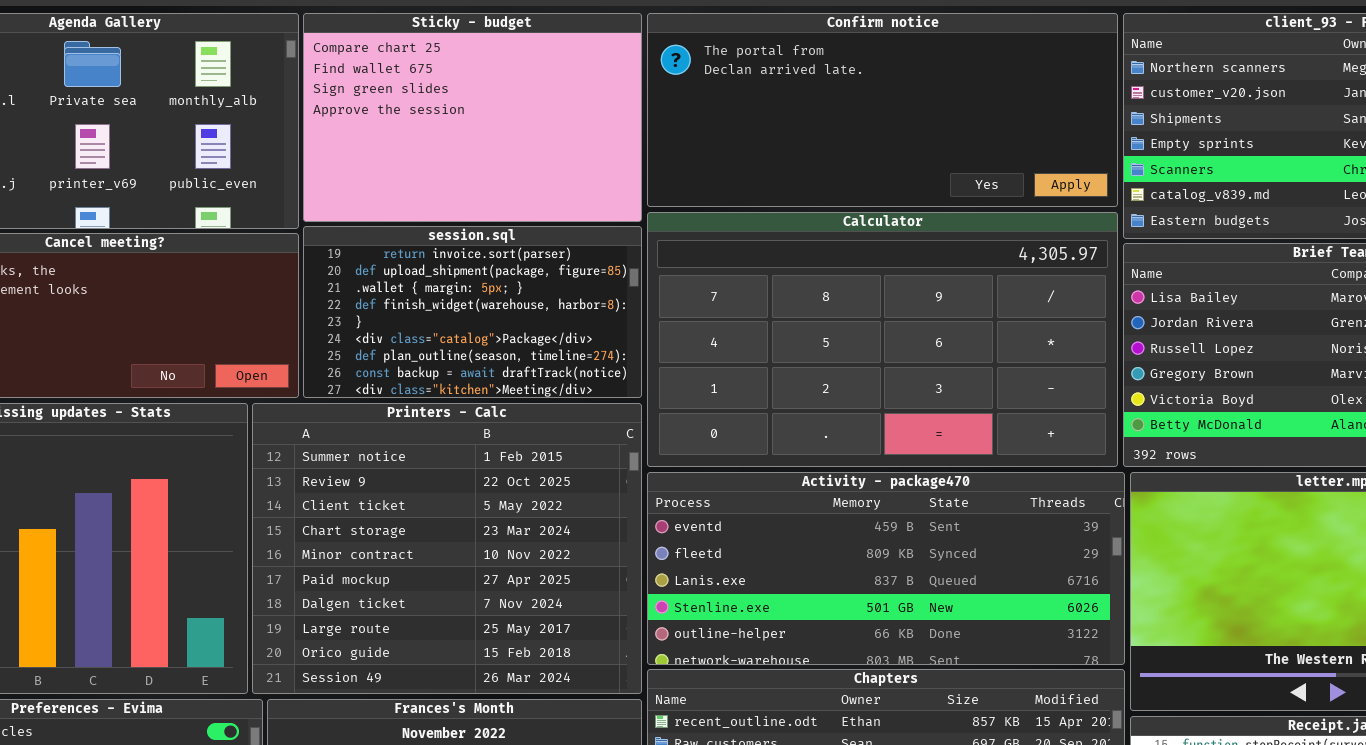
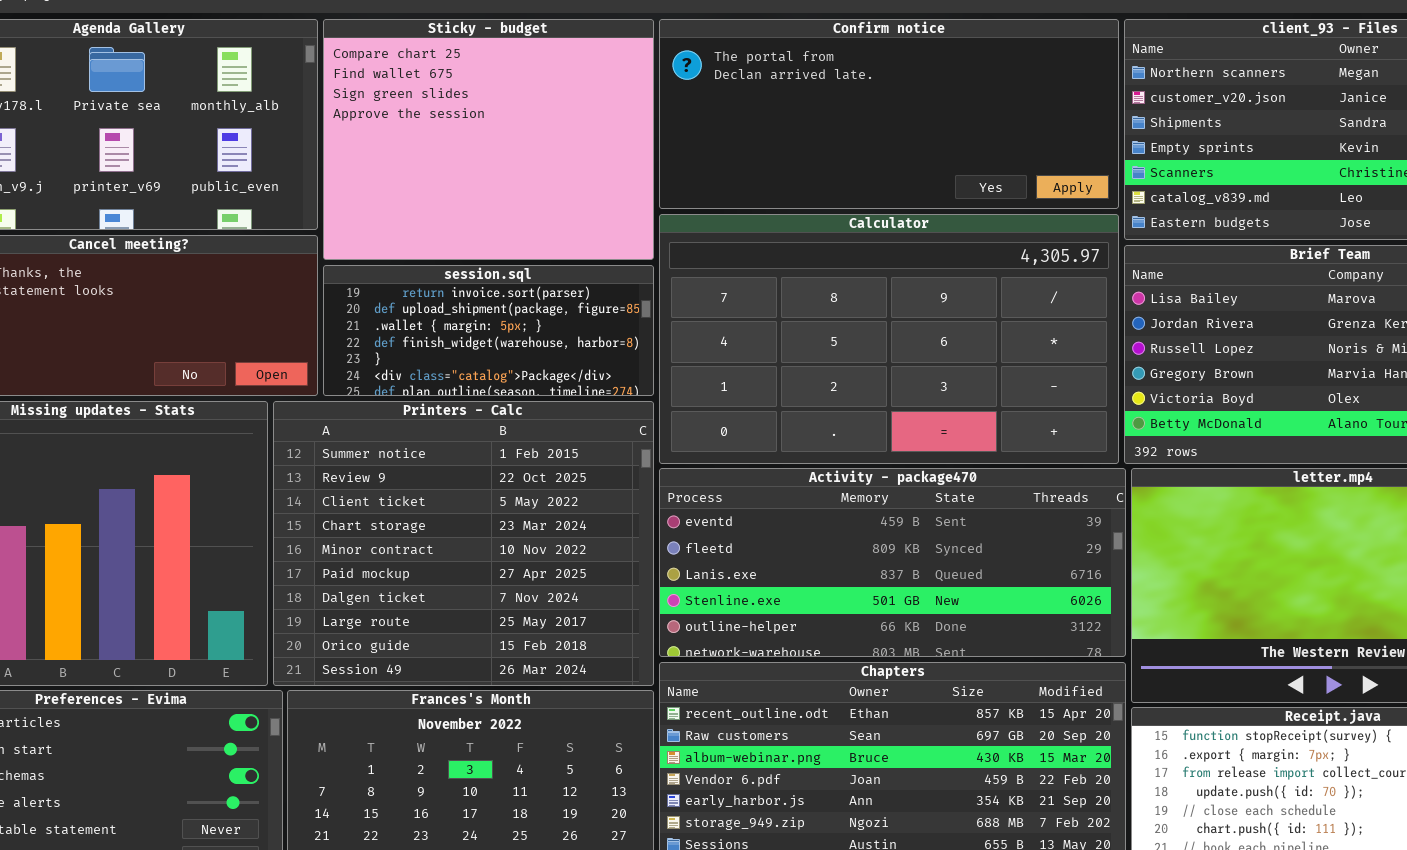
Sticky - budget: [303,13,642,222] -> [323,19,654,260], resized
session.sql: [303,226,642,398] -> [323,265,654,396], resized

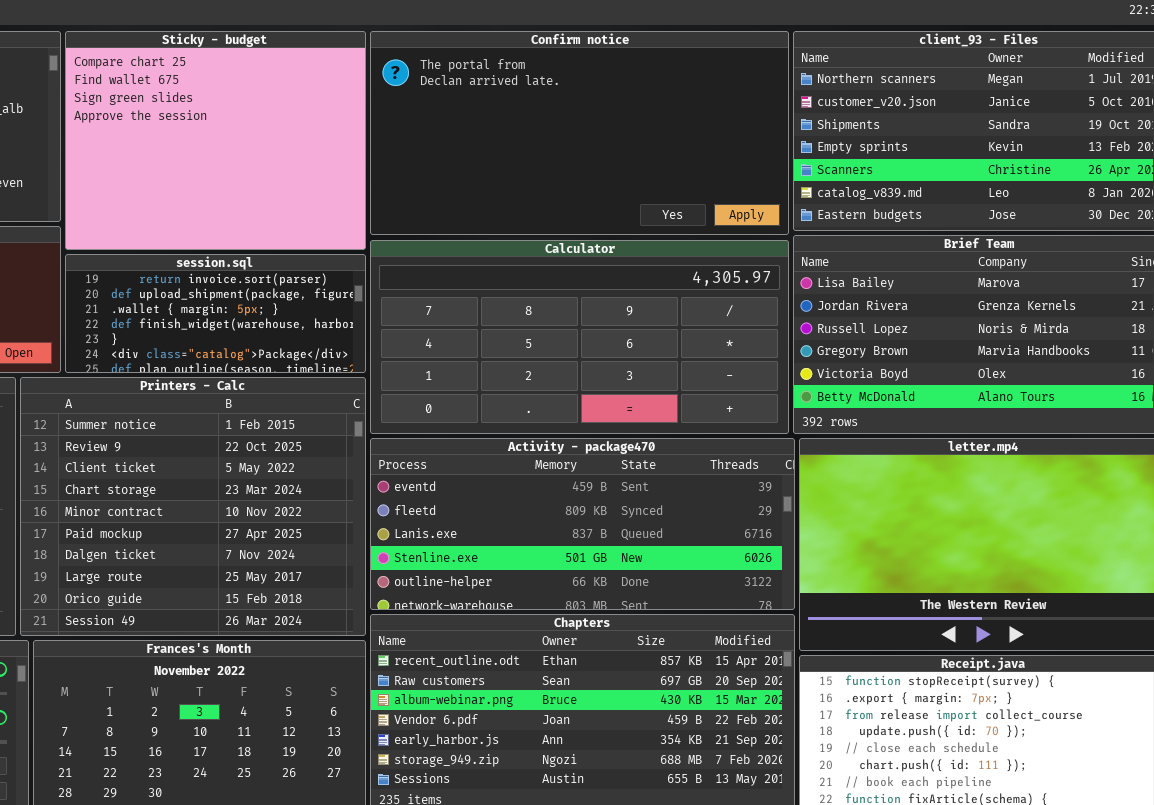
Confirm notice: [659,19,1119,209] -> [370,31,789,235], resized
Calculator: [659,214,1119,464] -> [370,240,789,434], resized

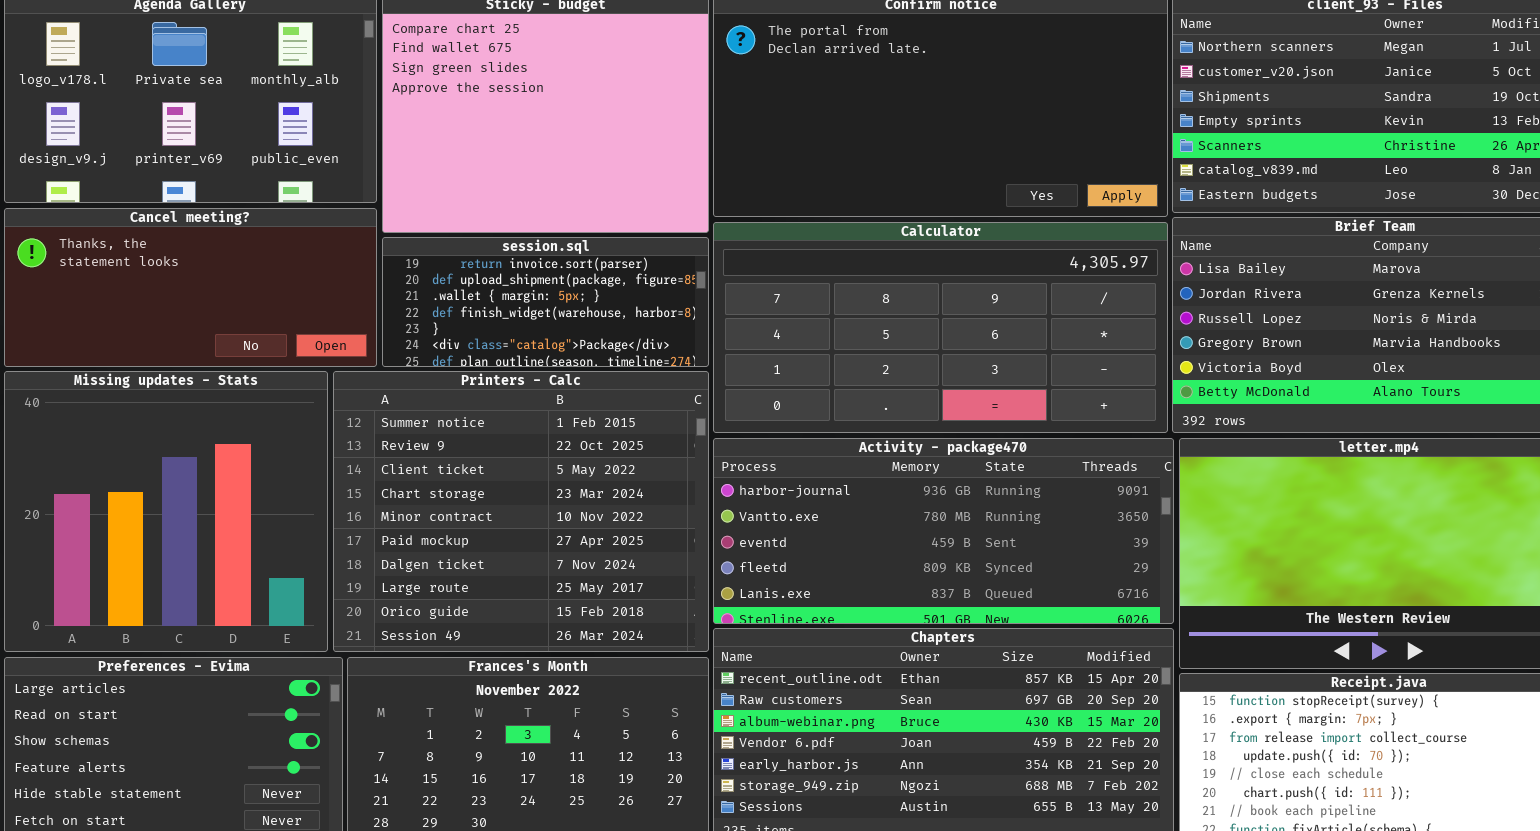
Activity - package470: [370,438,795,610] -> [713,438,1174,624], scrolled up 2 rows

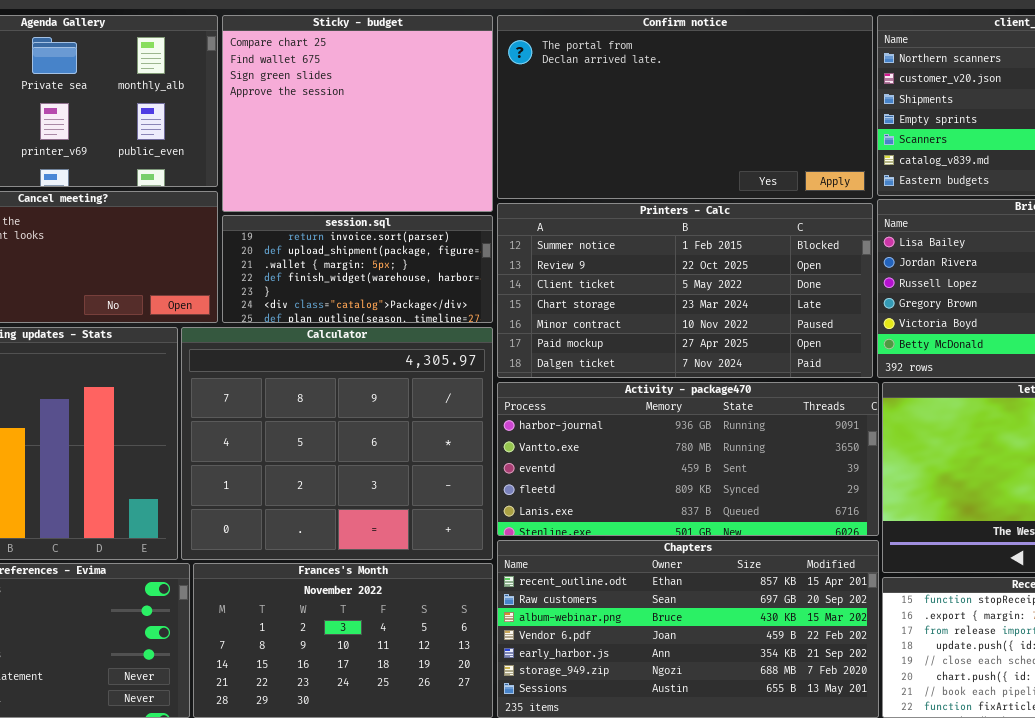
Calculator: [713,222,1168,433] -> [181,327,493,560], moved, resized
Printers - Calc: [333,371,709,652] -> [497,203,873,378], moved, resized

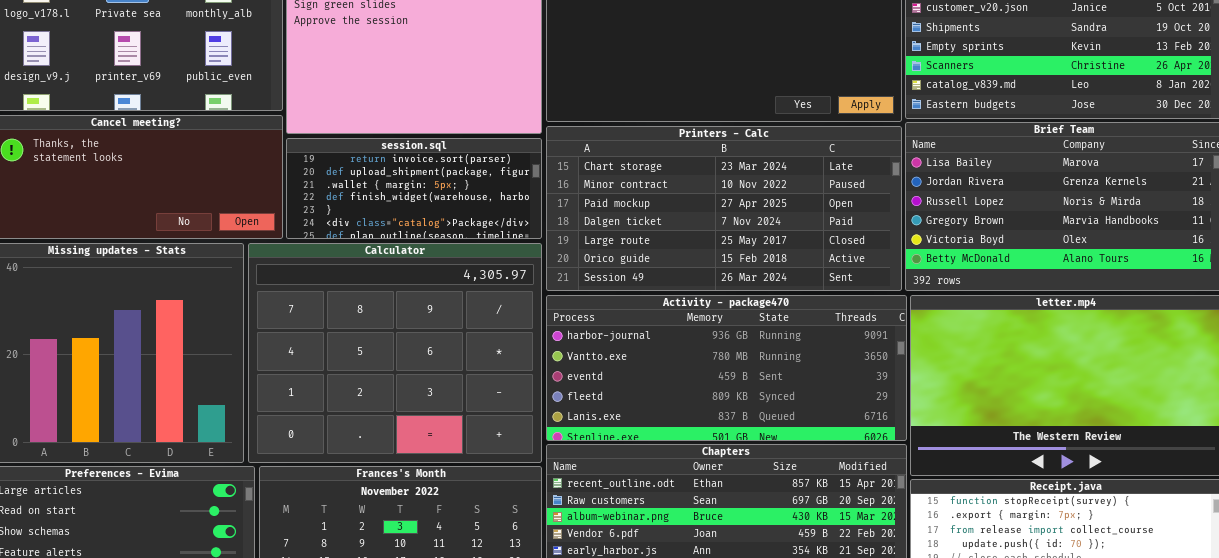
Printers - Calc: [497,203,873,378] -> [546,126,902,291], scrolled down 3 rows

